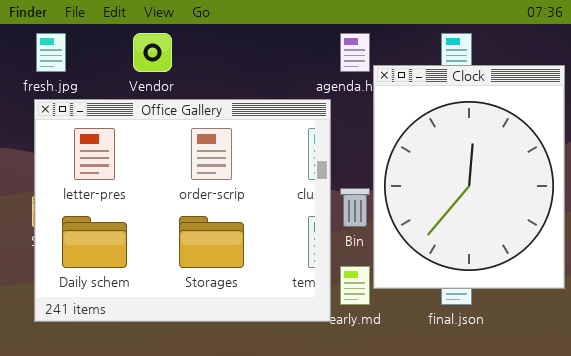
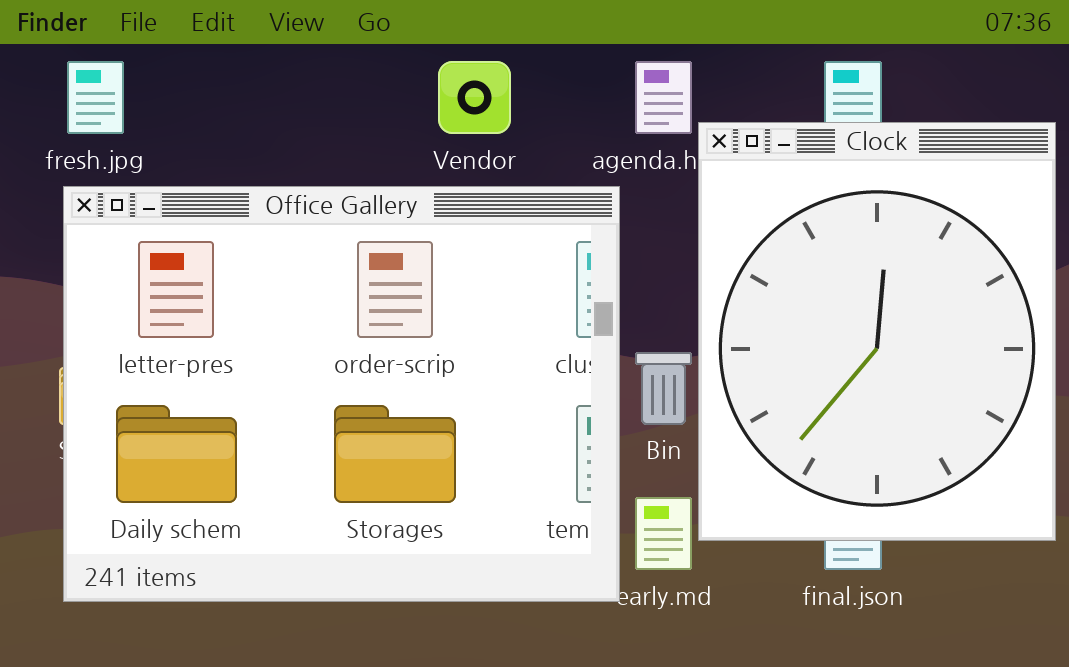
Vendor: [133,33,172,72] -> [438,61,511,134], moved

